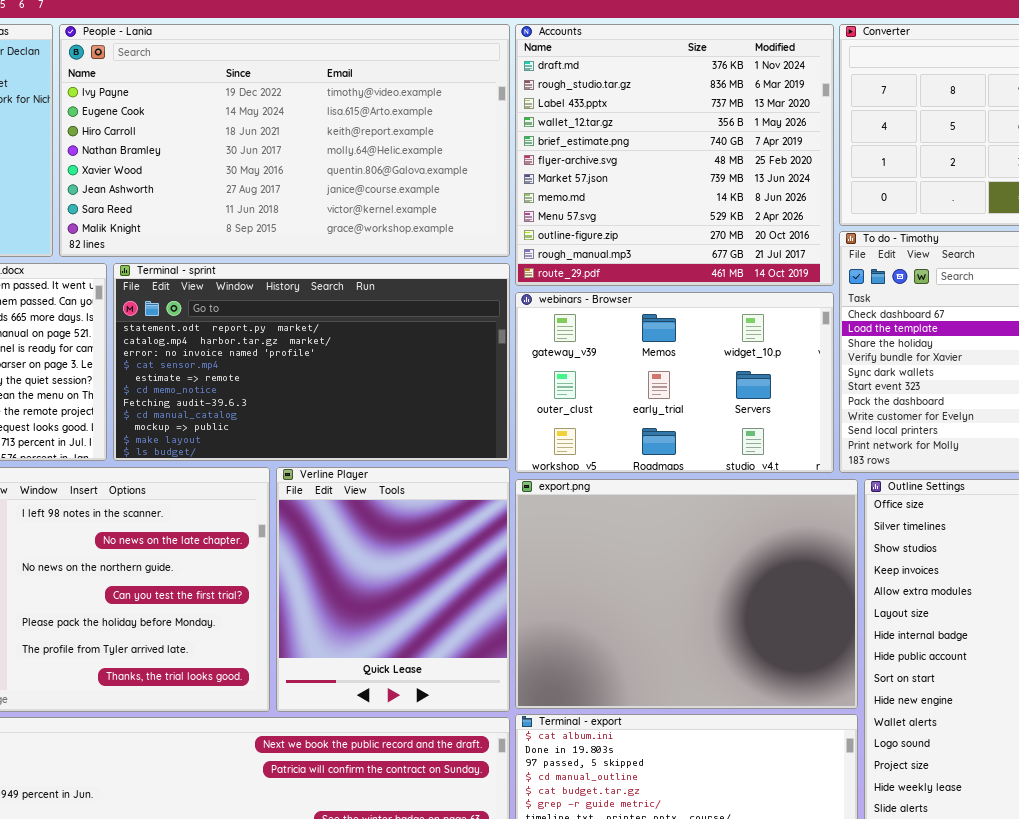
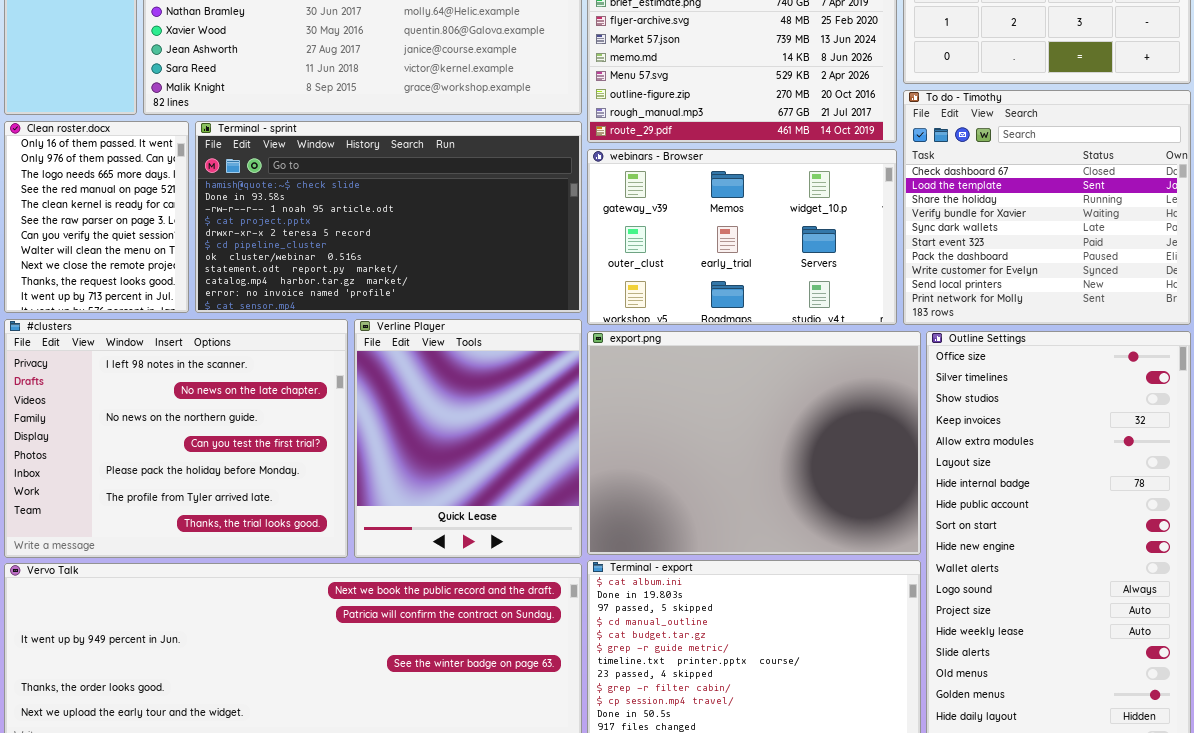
Terminal - sprint: [113,263,510,461] -> [195,121,582,313], scrolled up 7 rows

